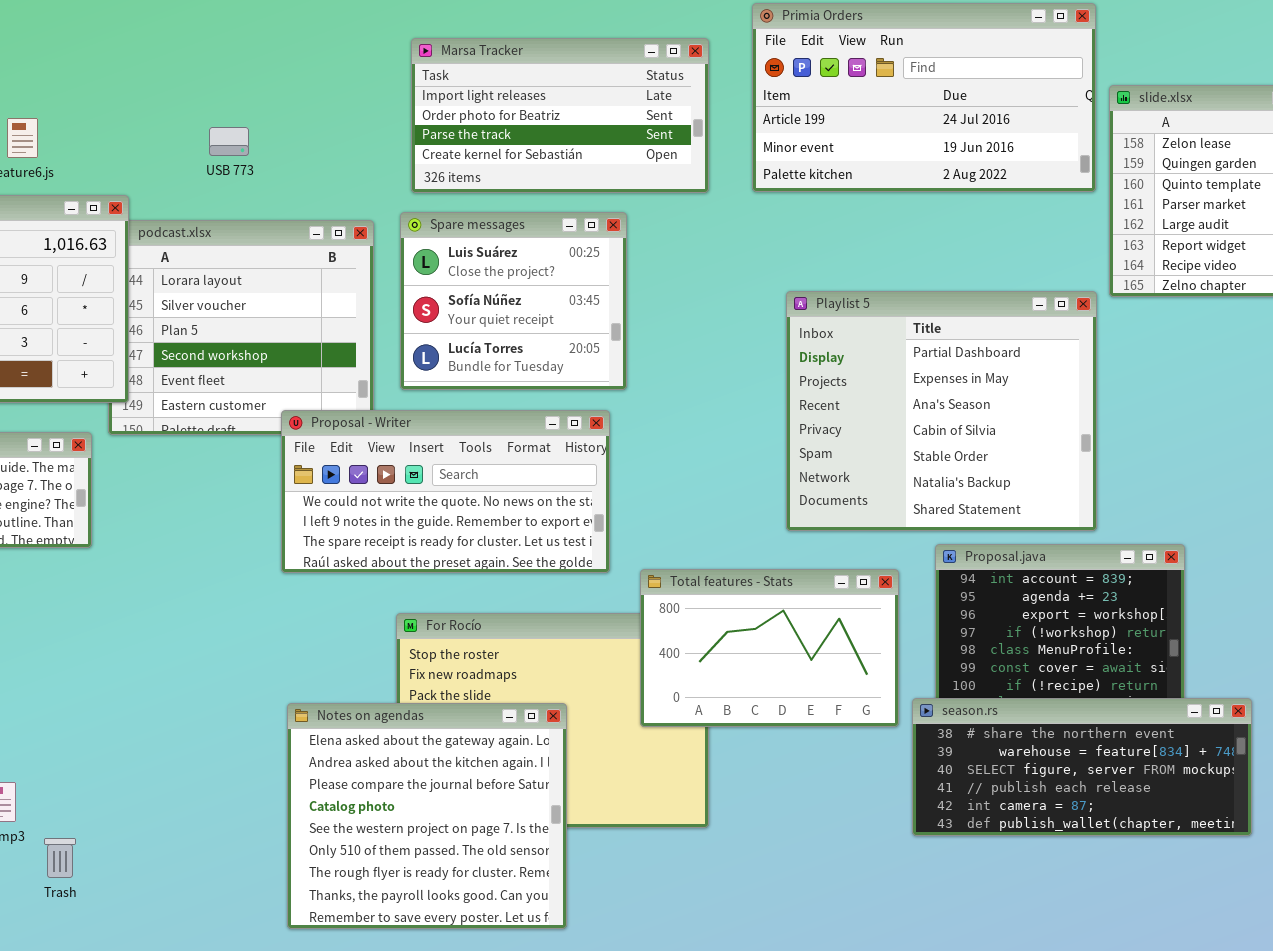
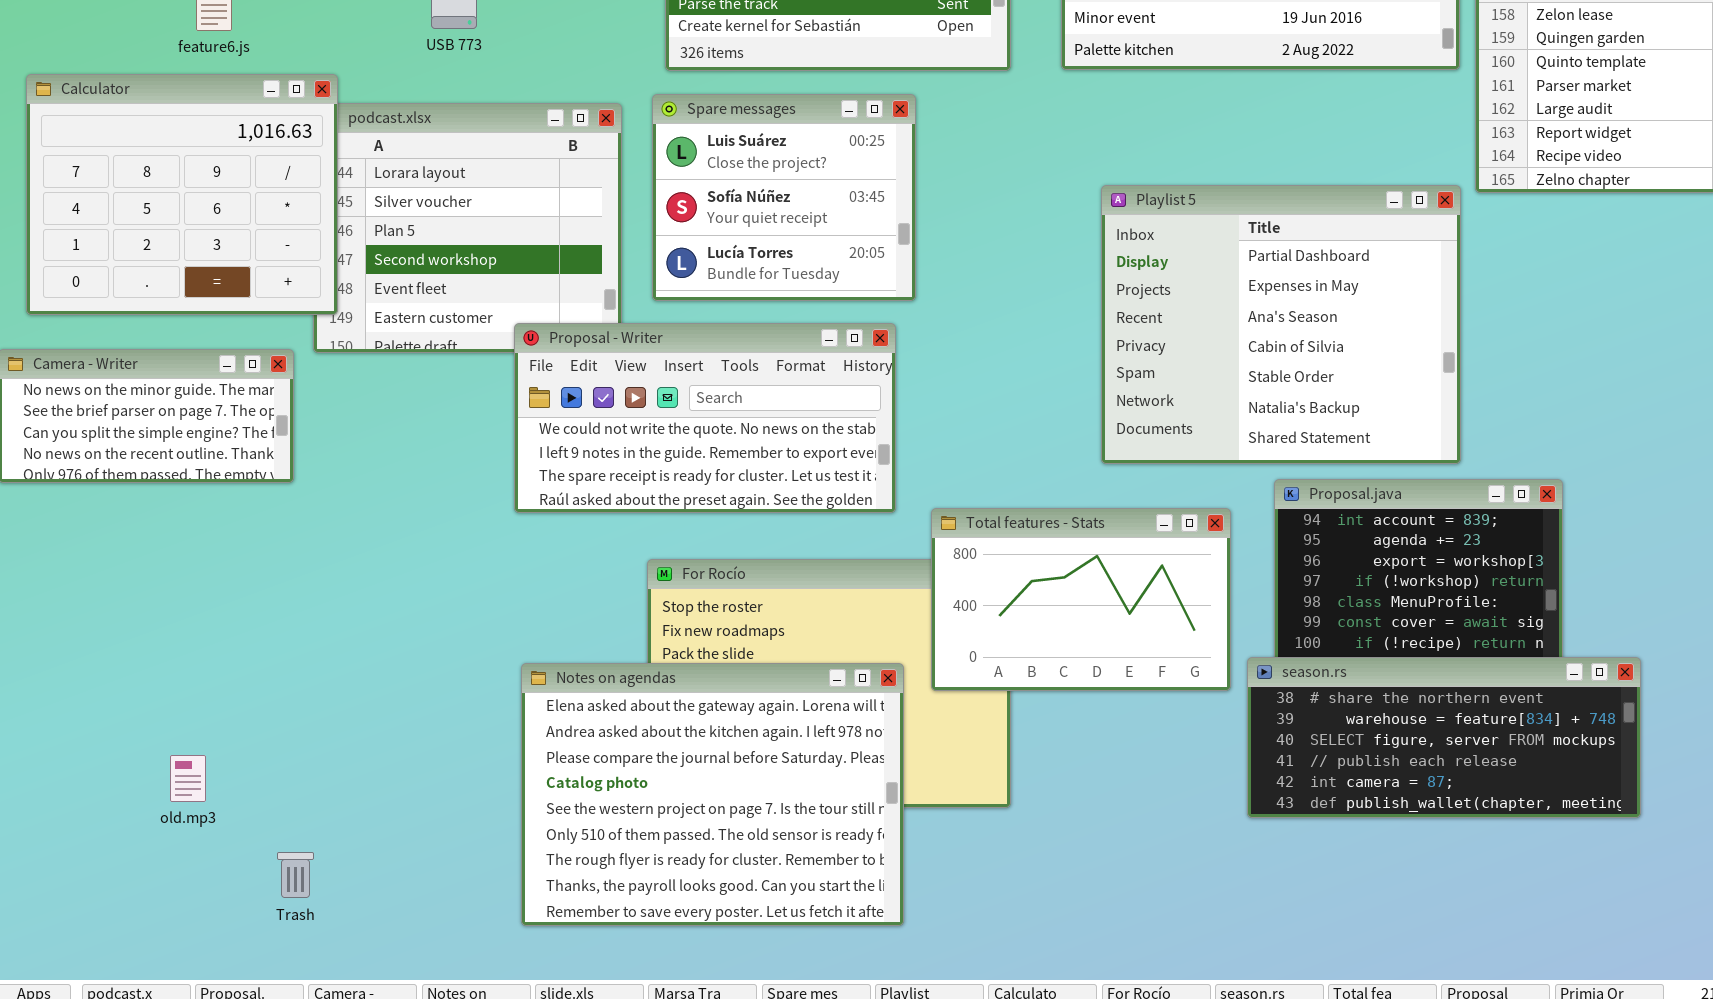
Notes on agendas: [287,703,567,929] -> [521,663,904,926], resized
Trash: [44,838,76,878] -> [277,852,314,898], moved

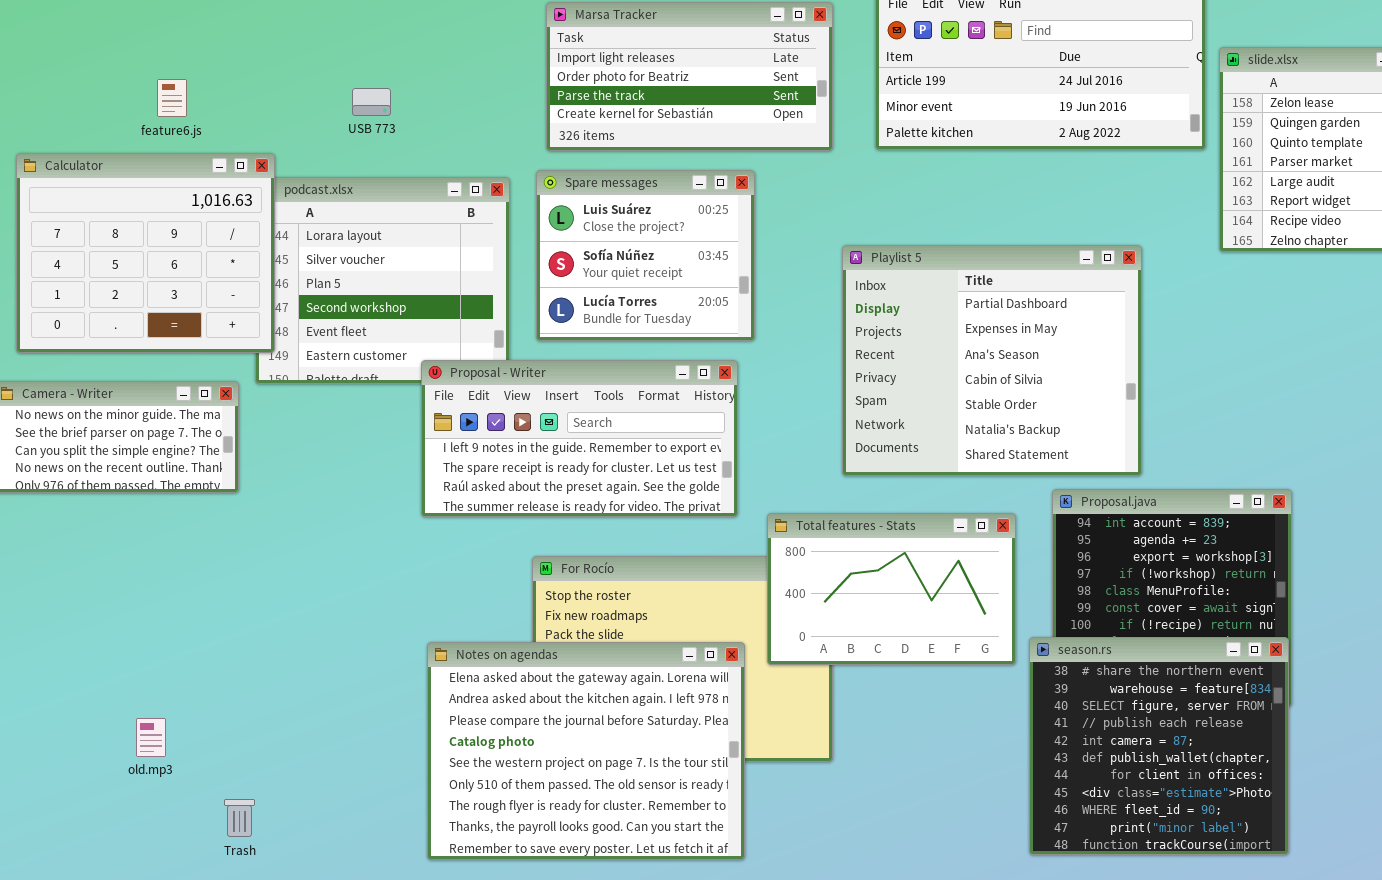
Playlist 5: [1101,185,1461,464] -> [842,245,1142,476], moved
Proposal - Writer: [514,323,896,513] -> [421,360,738,517], scrolled down 1 row
season.rs: [1247,657,1641,818] -> [1029,637,1289,855], resized

